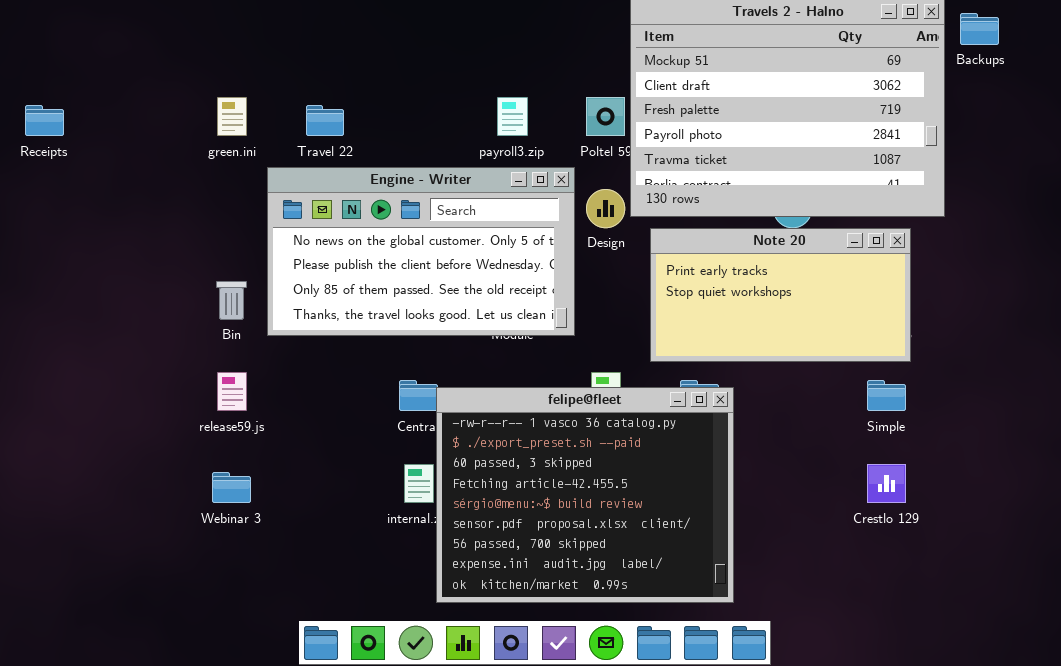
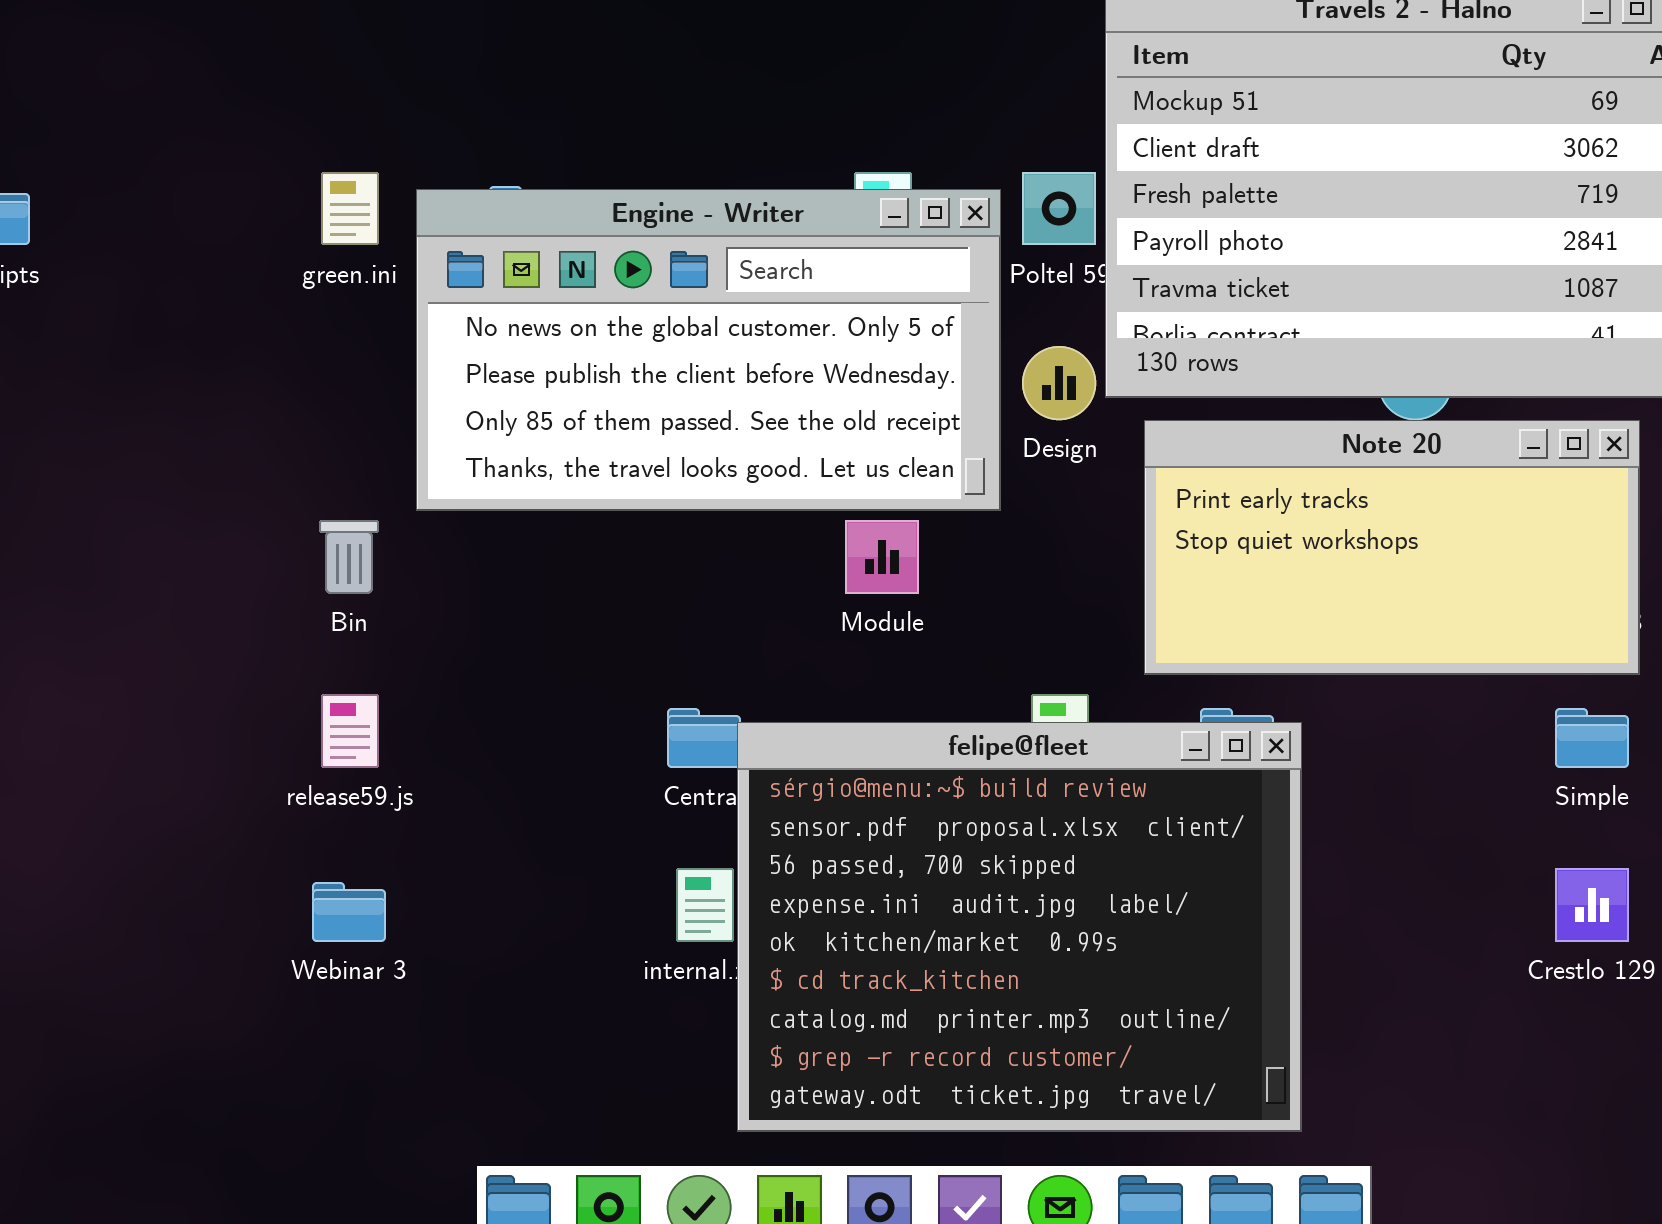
Engine - Writer: [267,167,575,336] -> [416,189,1001,511], moved
felipe@fleet: [436,387,734,603] -> [737,722,1302,1132], scrolled down 4 rows

